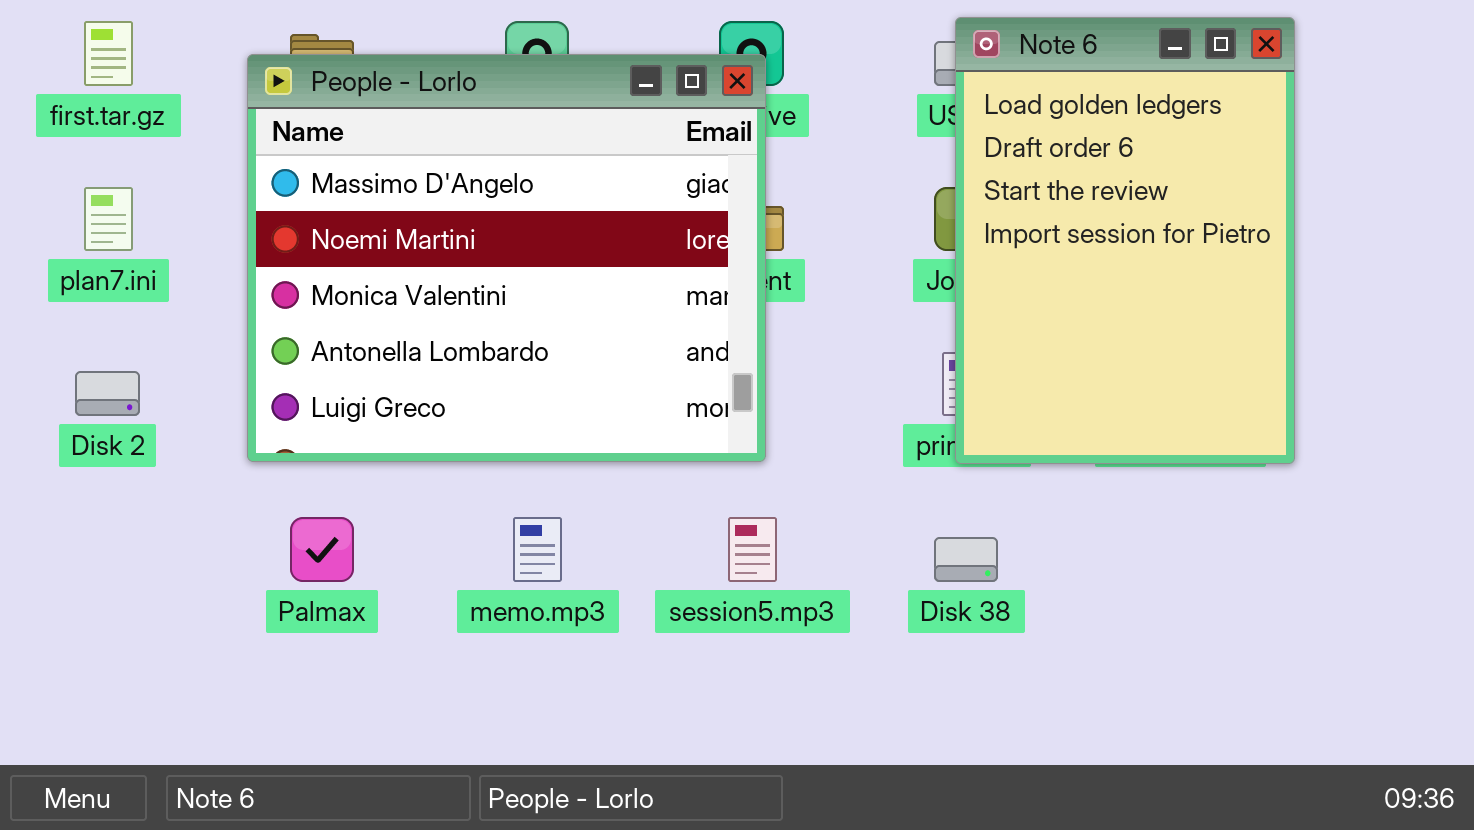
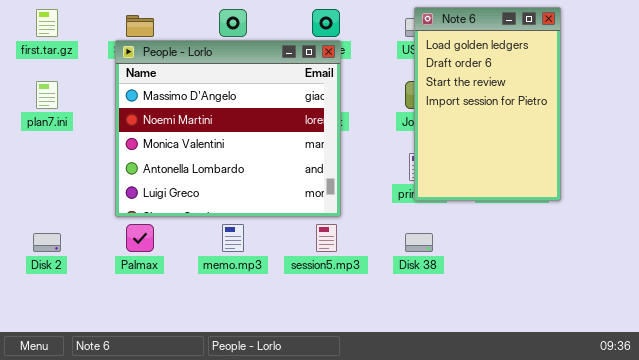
People - Lorlo: [247,54,766,462] -> [115,40,341,217], moved
Disk 2: [75,371,140,416] -> [33,233,61,252], moved

